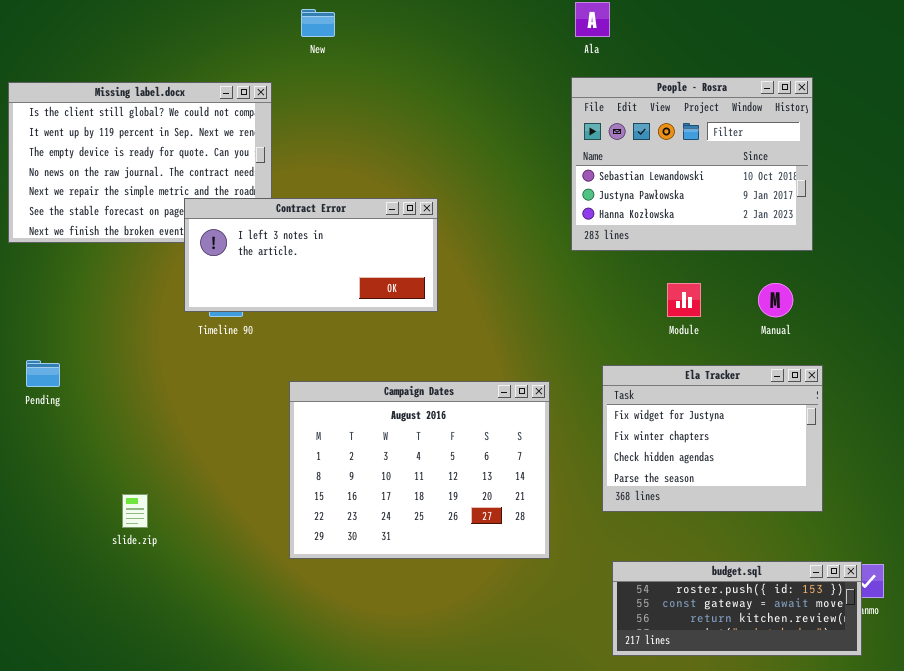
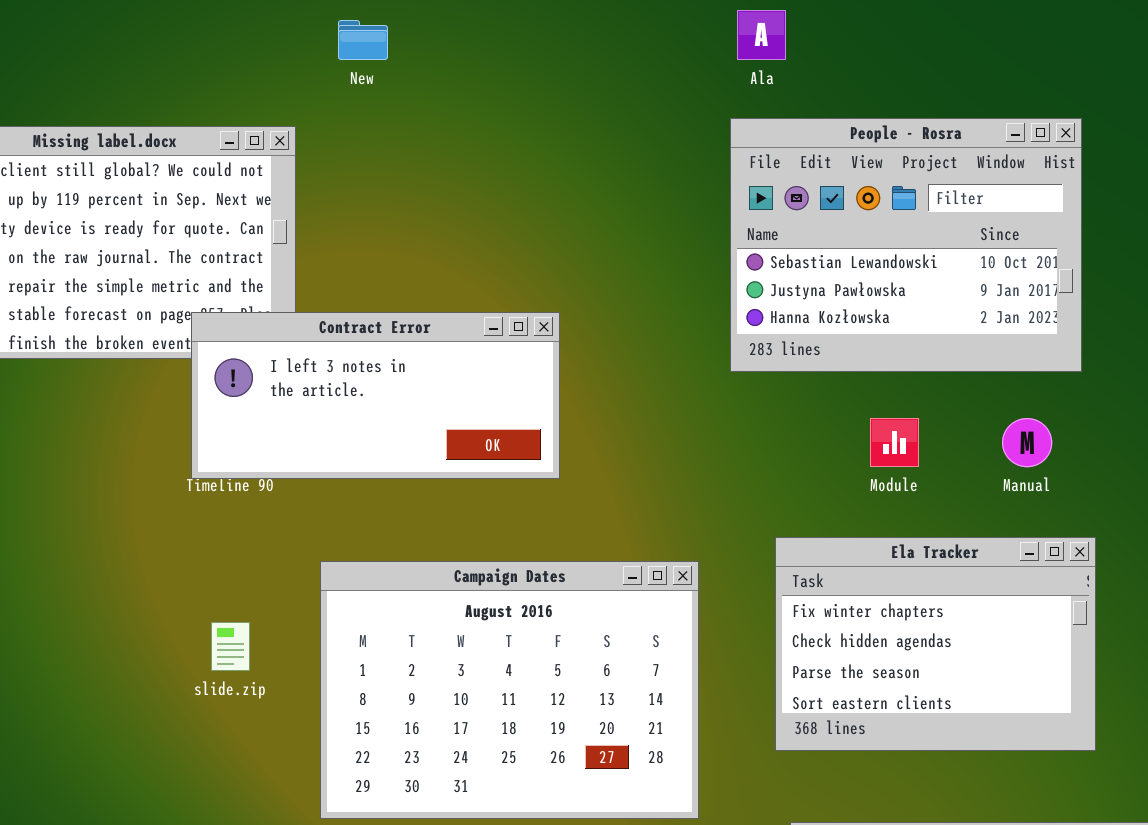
Contract Error: [184,198,438,312] -> [191,312,560,479], moved
Ela Tracker: [602,365,823,512] -> [775,537,1096,751], scrolled down 1 row
slide.zip: [122,494,148,528] -> [211,622,250,671], moved

